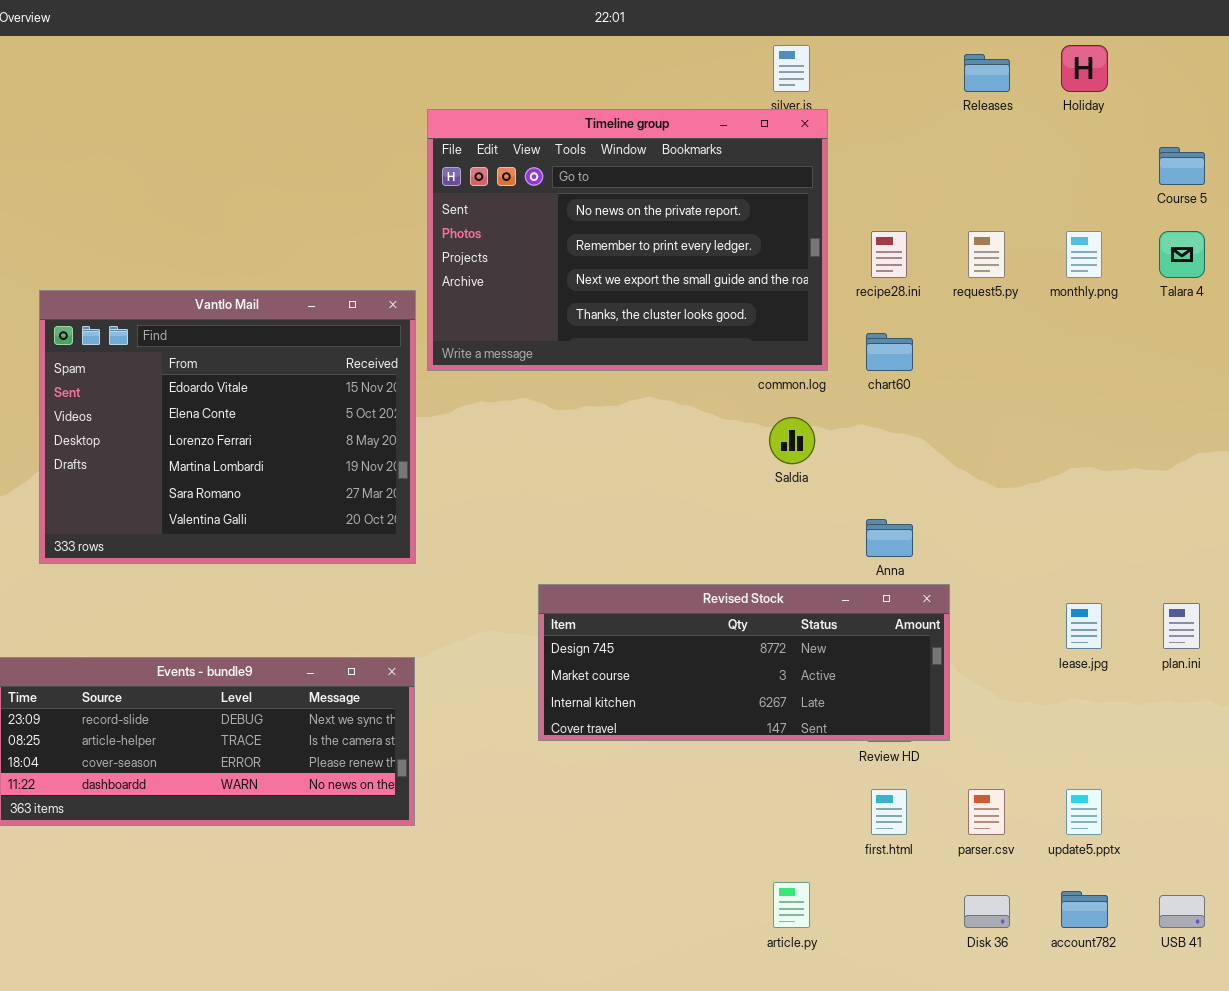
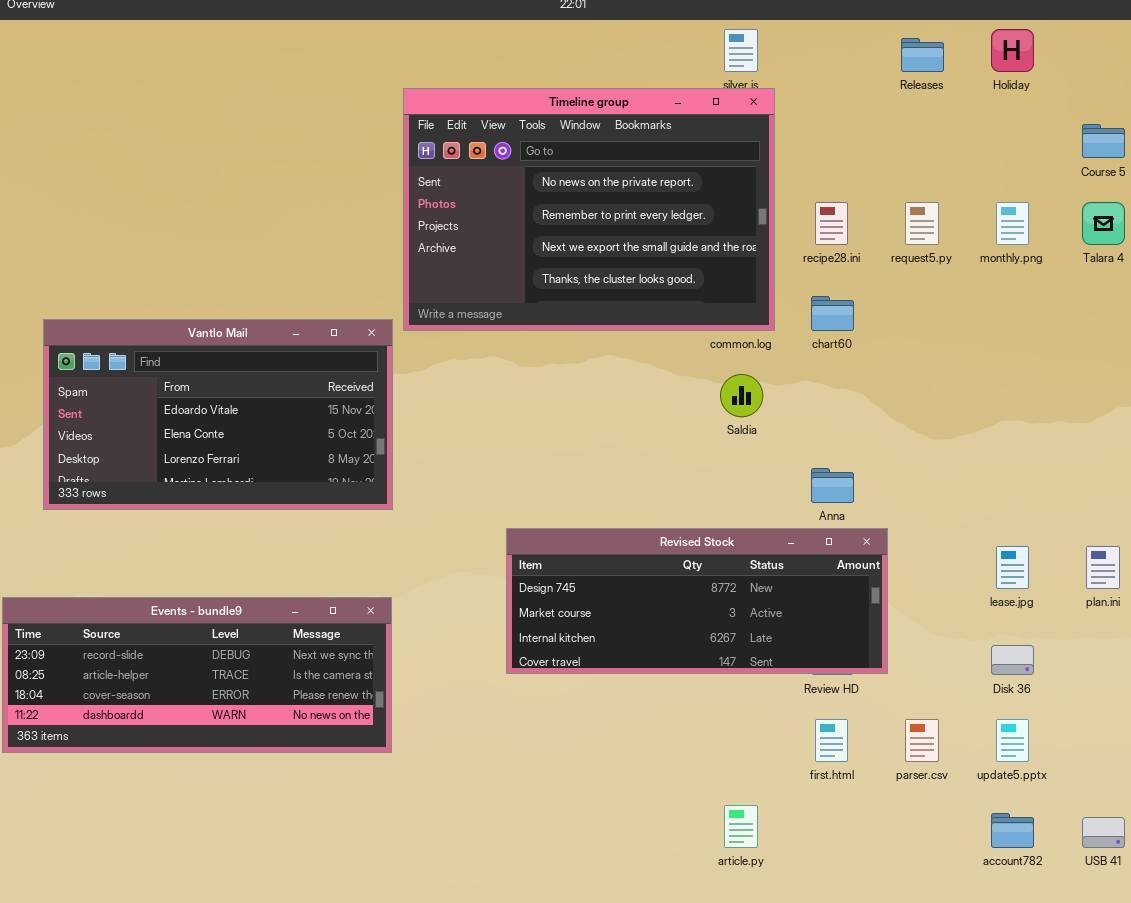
Vantlo Mail: [39,290,416,564] -> [43,319,393,510], resized
Disk 36: [964,895,1010,928] -> [991,645,1034,675], moved

